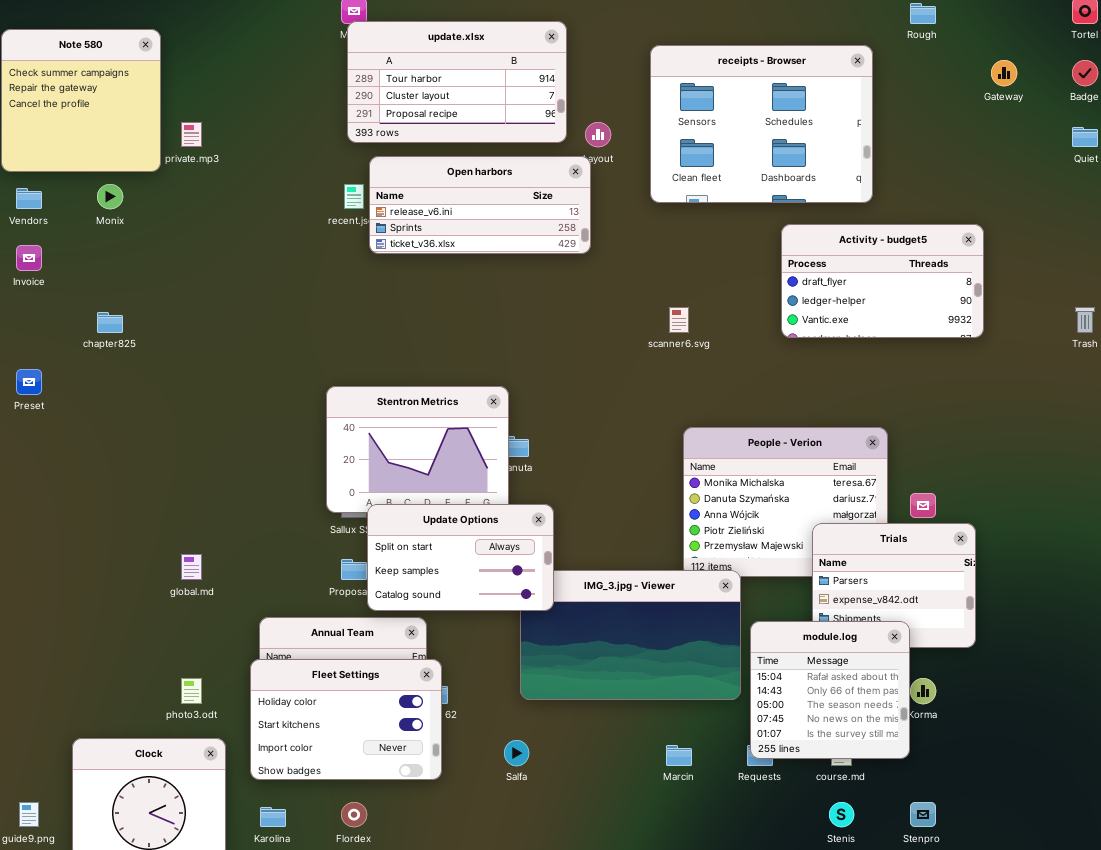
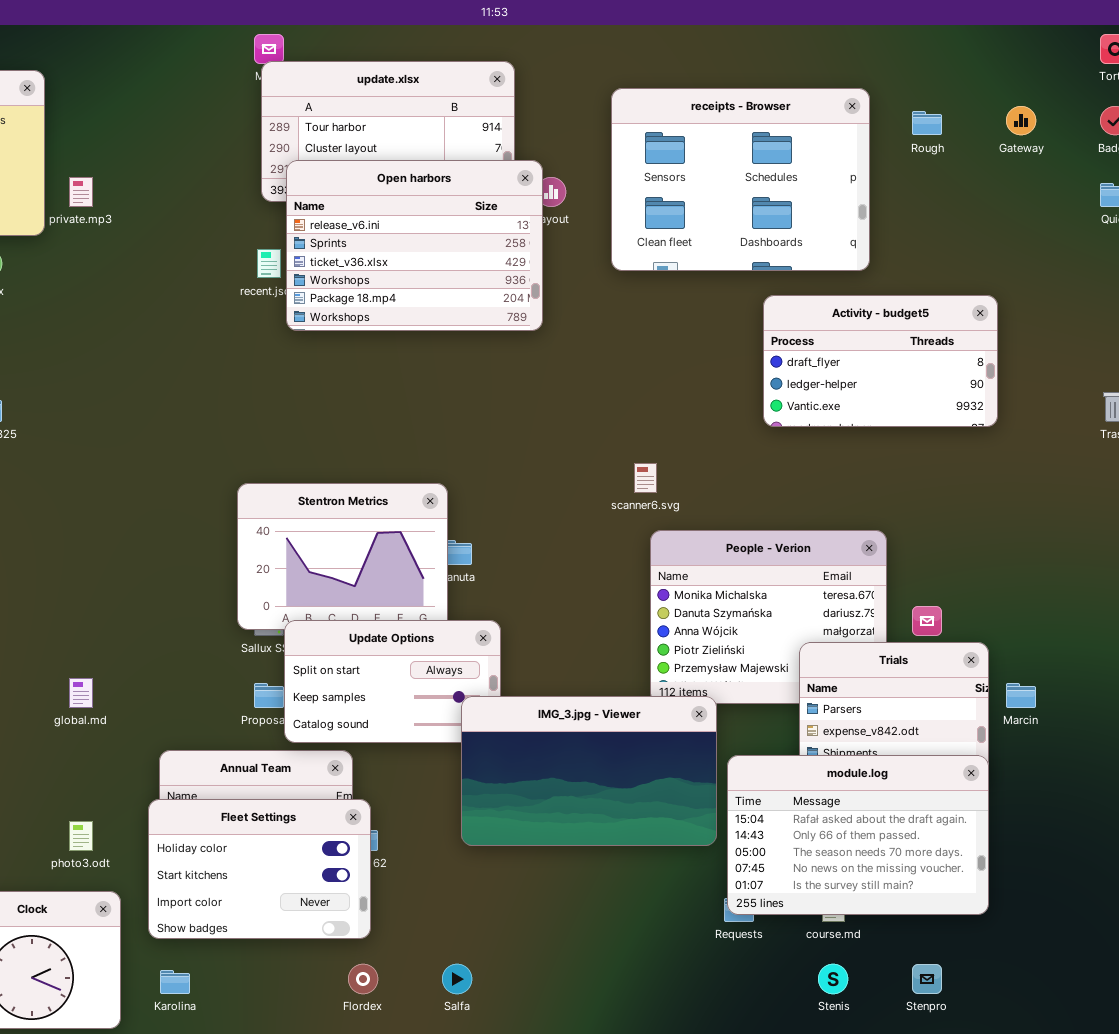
Rough: [910,3,936,24] -> [912,111,942,135], moved
Open harbors: [369,156,591,254] -> [286,160,543,331], resized
scanner6.svg: [669,307,689,333] -> [634,463,657,493], moved
IMG_3.jpg - Viewer: [520,570,741,700] -> [461,696,717,846], raised
module.log: [750,621,910,759] -> [727,755,989,915], resized
Salfa: [504,740,529,766] -> [442,964,472,994], moved
Marcin: [666,745,692,766] -> [1006,683,1036,708], moved
Flordex: [341,802,367,827] -> [348,964,378,994], moved

